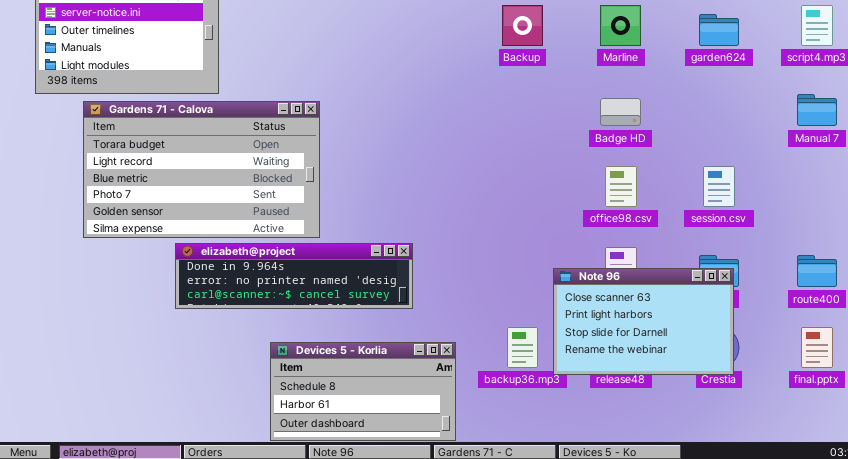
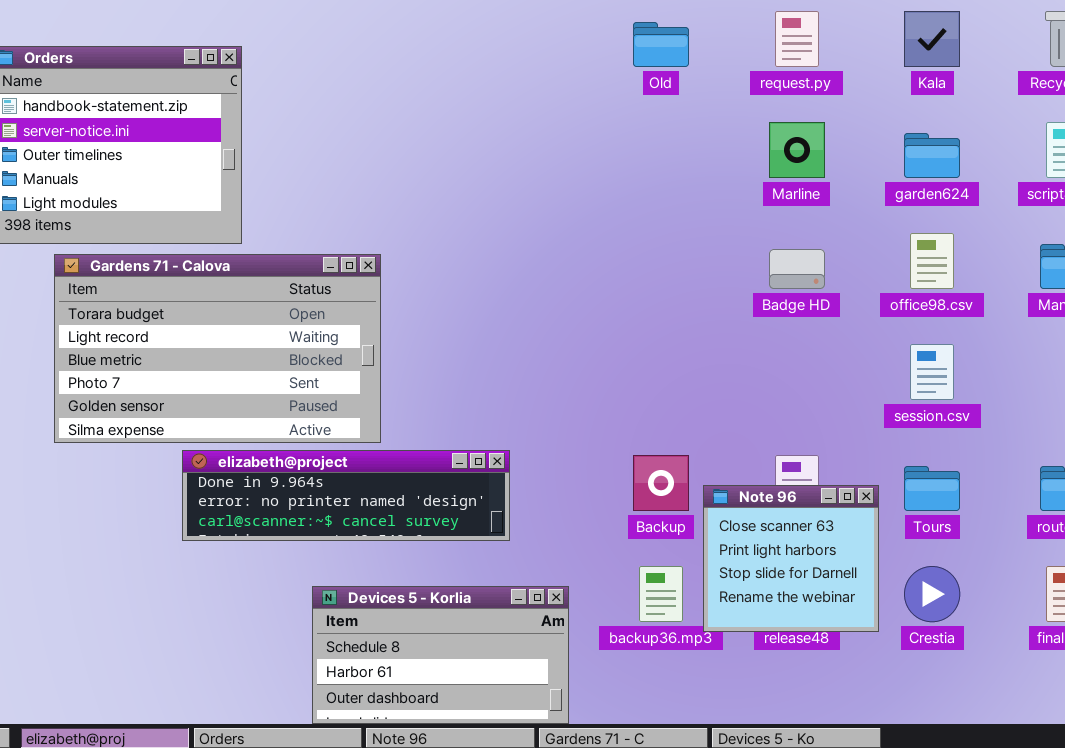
Backup: [502,5,543,46] -> [633,455,689,511], moved
office98.csv: [605,166,637,207] -> [910,233,954,289], moved
Note 96: [553,268,734,375] -> [703,485,879,632], resized

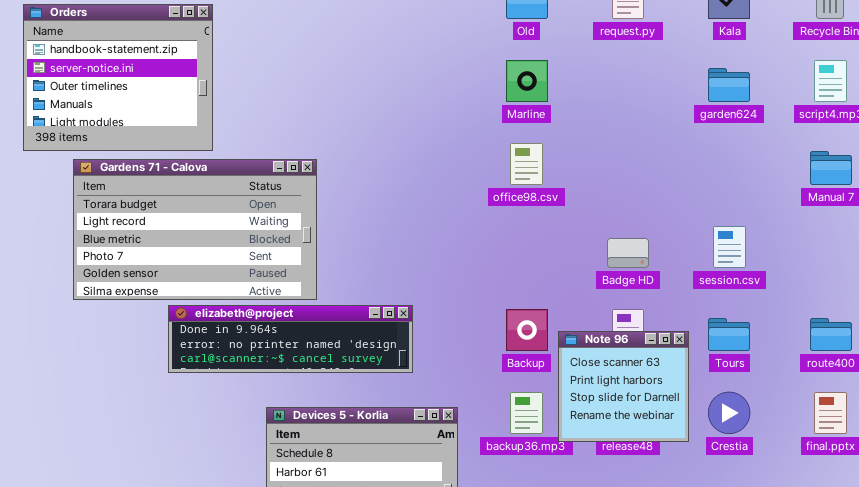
Marline: [769,122,825,178] -> [506,60,548,102], moved
office98.csv: [910,233,954,289] -> [510,143,543,185], moved
Badge HD: [769,249,825,289] -> [607,238,649,268], moved

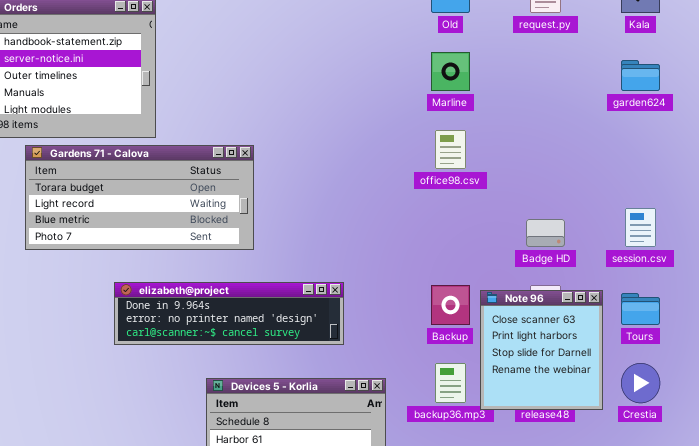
Gardens 71 - Calova: [73,159,317,300] -> [25,145,254,250], resized
Note 96: [558,331,689,442] -> [480,290,603,410], resized

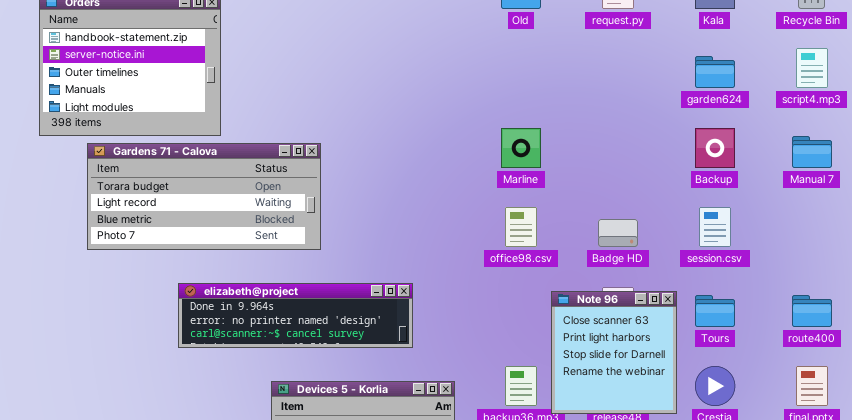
Marline: [431,52,470,91] -> [501,128,541,168], moved
office98.csv: [435,130,466,169] -> [505,207,537,247], moved
Backup: [431,285,470,325] -> [695,128,735,168], moved

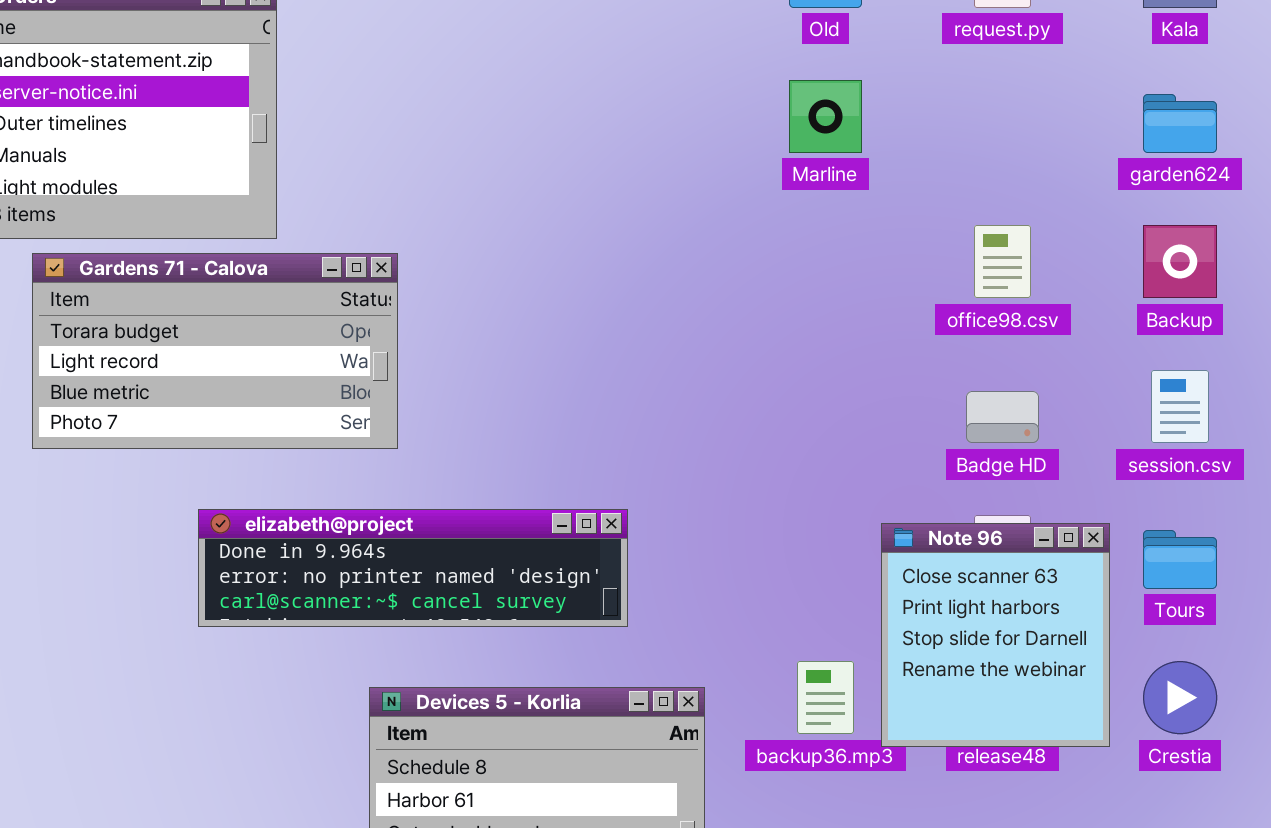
Marline: [501,128,541,168] -> [789,80,862,153], moved
Gardens 71 - Calova: [87,143,321,250] -> [32,253,398,449], resized
office98.csv: [505,207,537,247] -> [974,225,1031,298], moved

